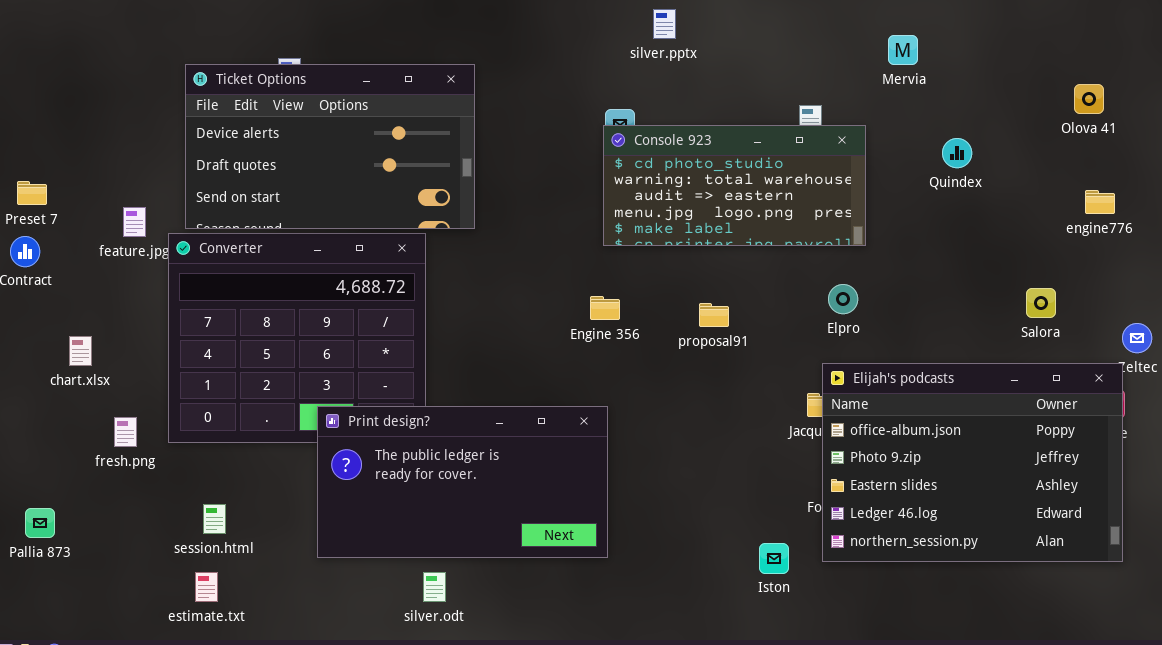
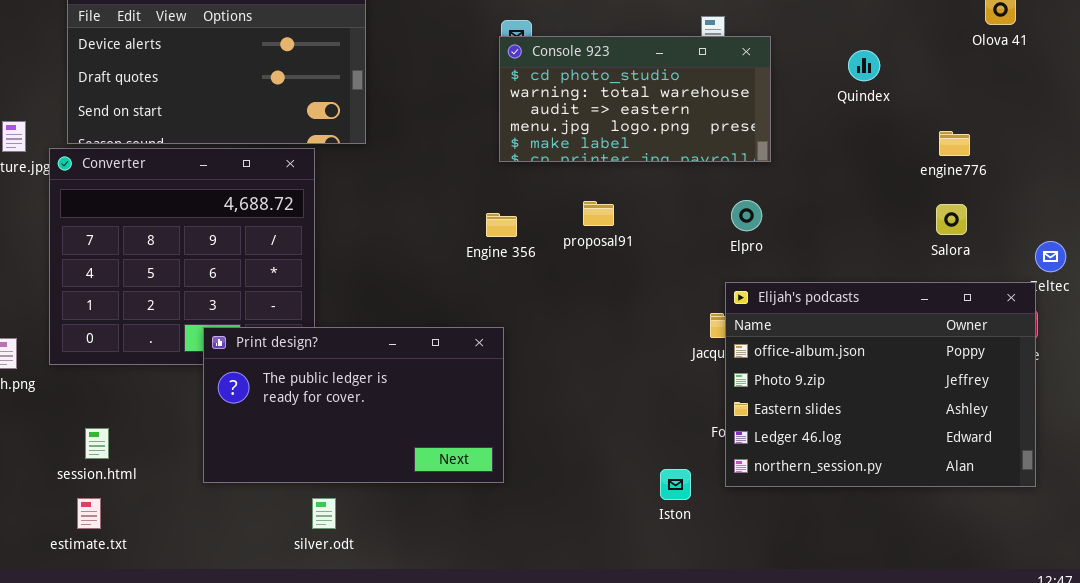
engine776: [1085,190,1115,214] -> [939,131,970,156], moved
proposal91: [699,303,729,327] -> [583,201,614,226], moved

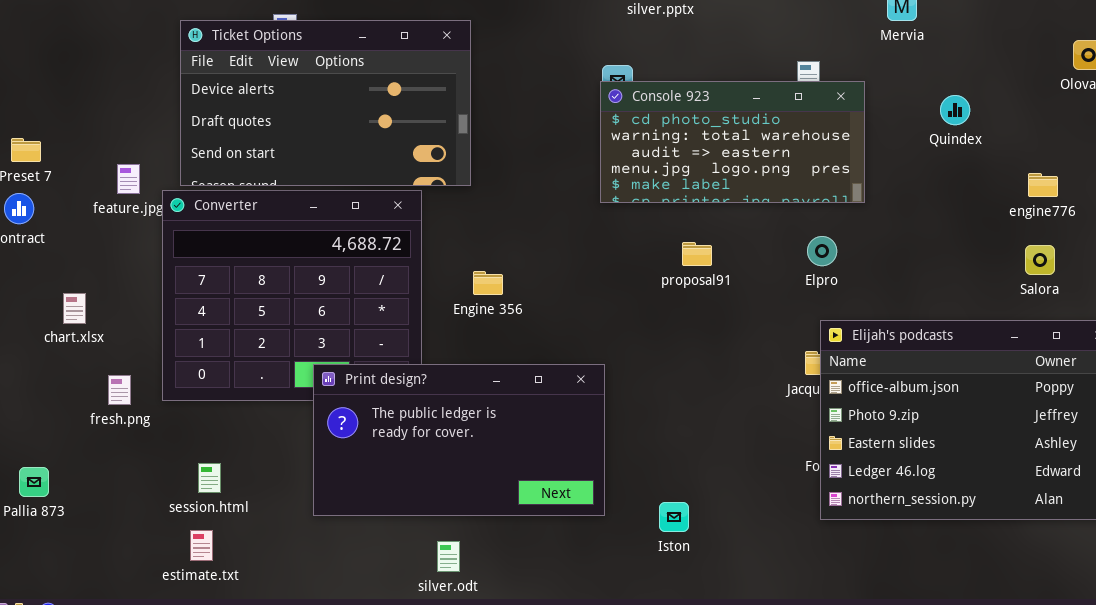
Elpro: [731,200,762,231] -> [807,236,837,266], moved
Engine 356: [486,213,517,237] -> [473,271,503,295], moved
Iston: [660,469,691,500] -> [659,502,689,532], moved
silver.odt: [312,498,336,529] -> [437,541,460,572], moved

